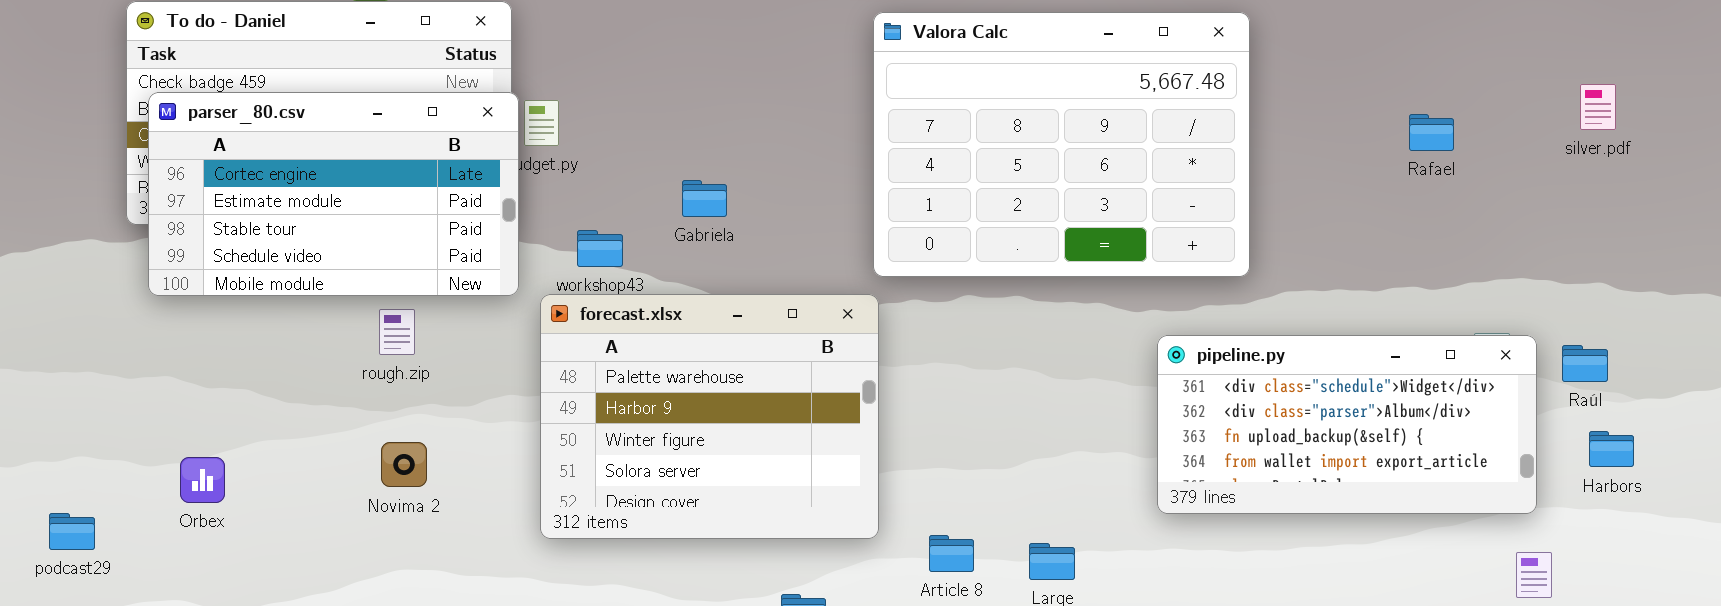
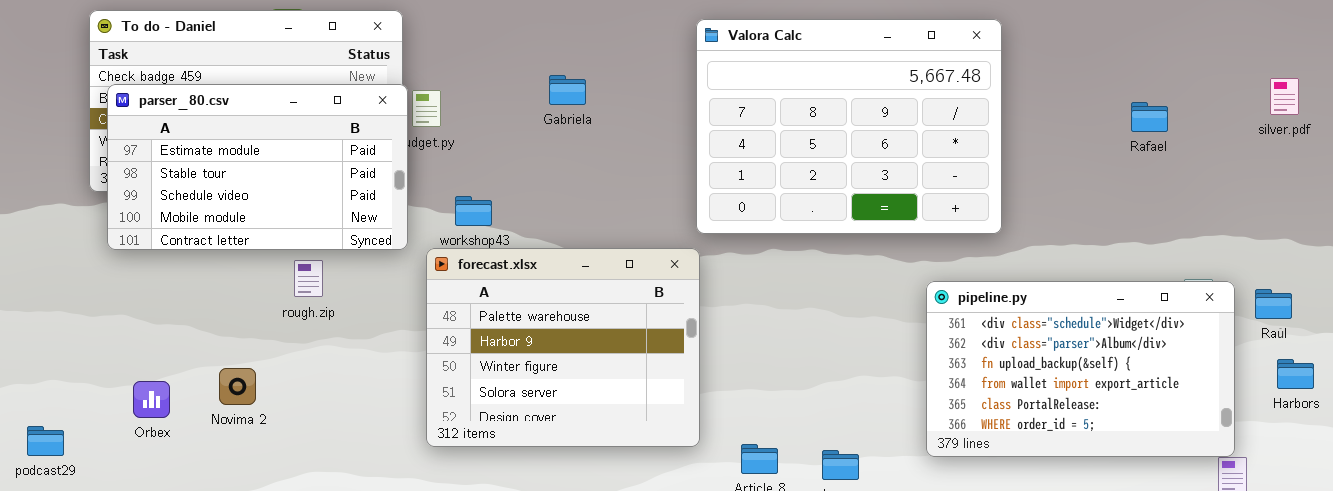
parser_80.csv: [148,92,519,296] -> [107,84,408,250], scrolled down 1 row
Gabriela: [682,180,727,217] -> [549,75,586,105], moved
pipeline.py: [1157,335,1537,514] -> [926,281,1235,457], resized
Novima 2: [381,442,427,487] -> [219,368,256,405], moved

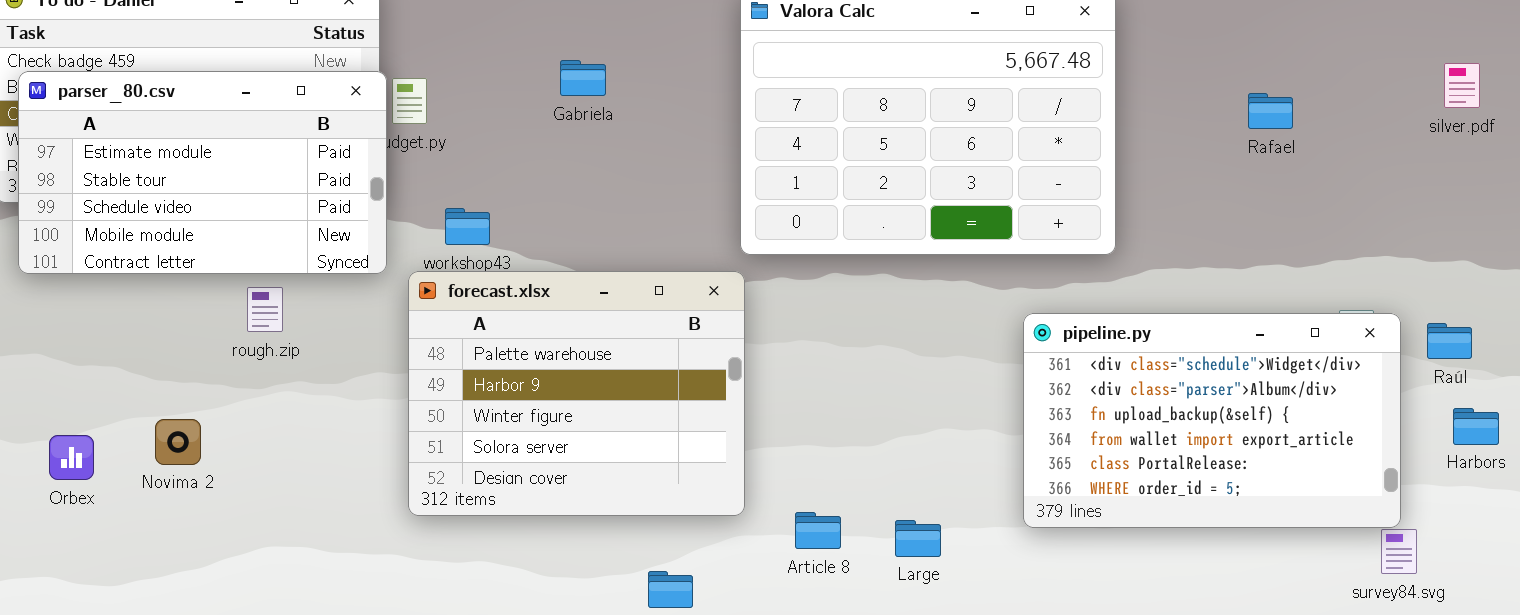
Rafael: [1131,102,1168,132] -> [1248,93,1293,129], moved

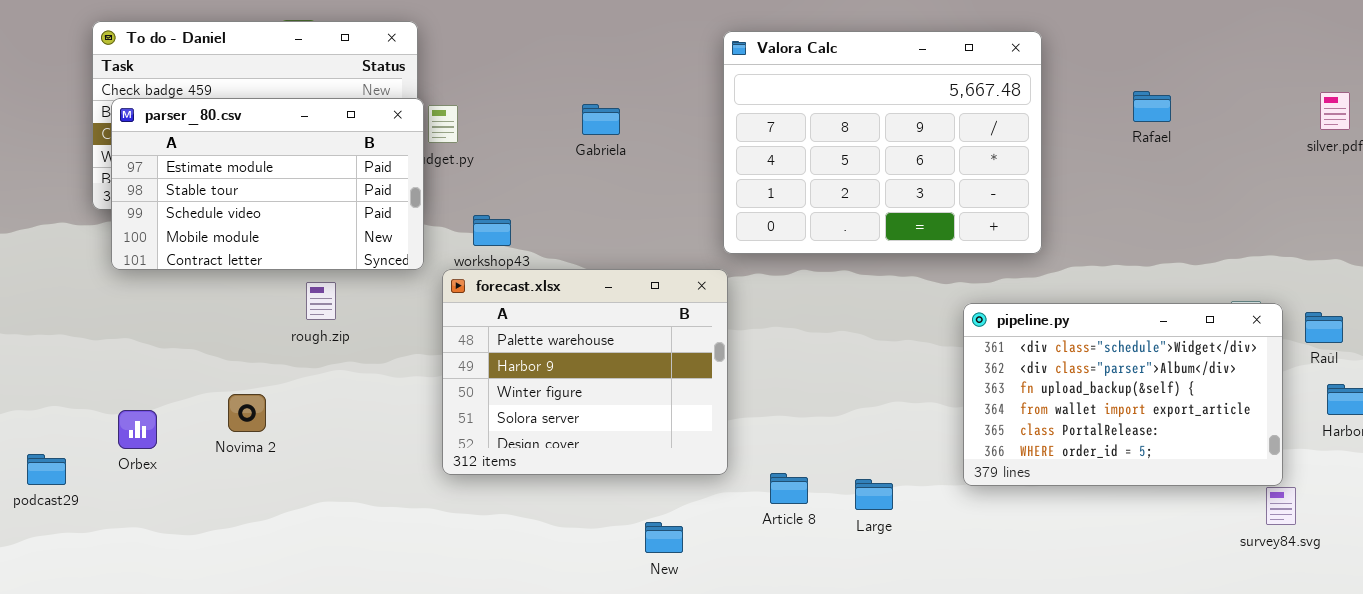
Gabriela: [560,60,606,96] -> [582,104,620,135], moved
Rafael: [1248,93,1293,129] -> [1133,91,1171,122], moved
Orbex: [49,435,94,480] -> [118,410,157,449], moved

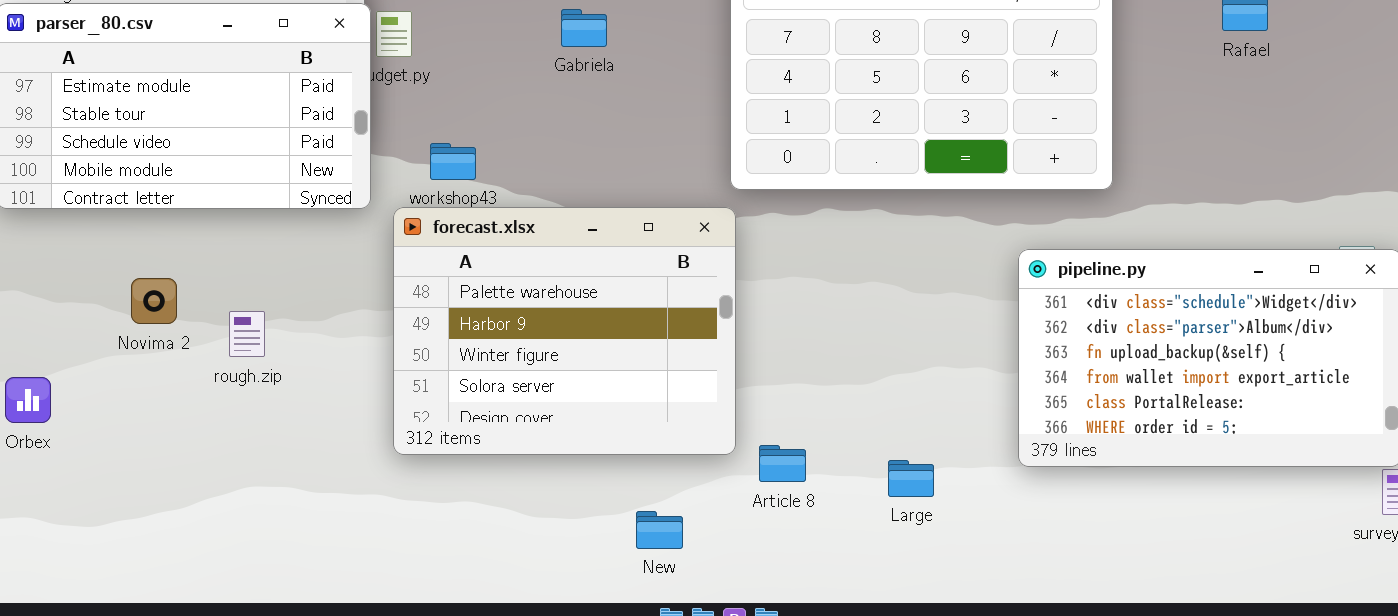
rough.zip: [306,282,336,320] -> [229,311,265,357], moved
Novima 2: [228,394,266,432] -> [131,278,177,324], moved
Article 8: [770,473,808,504] -> [759,445,806,482], moved

